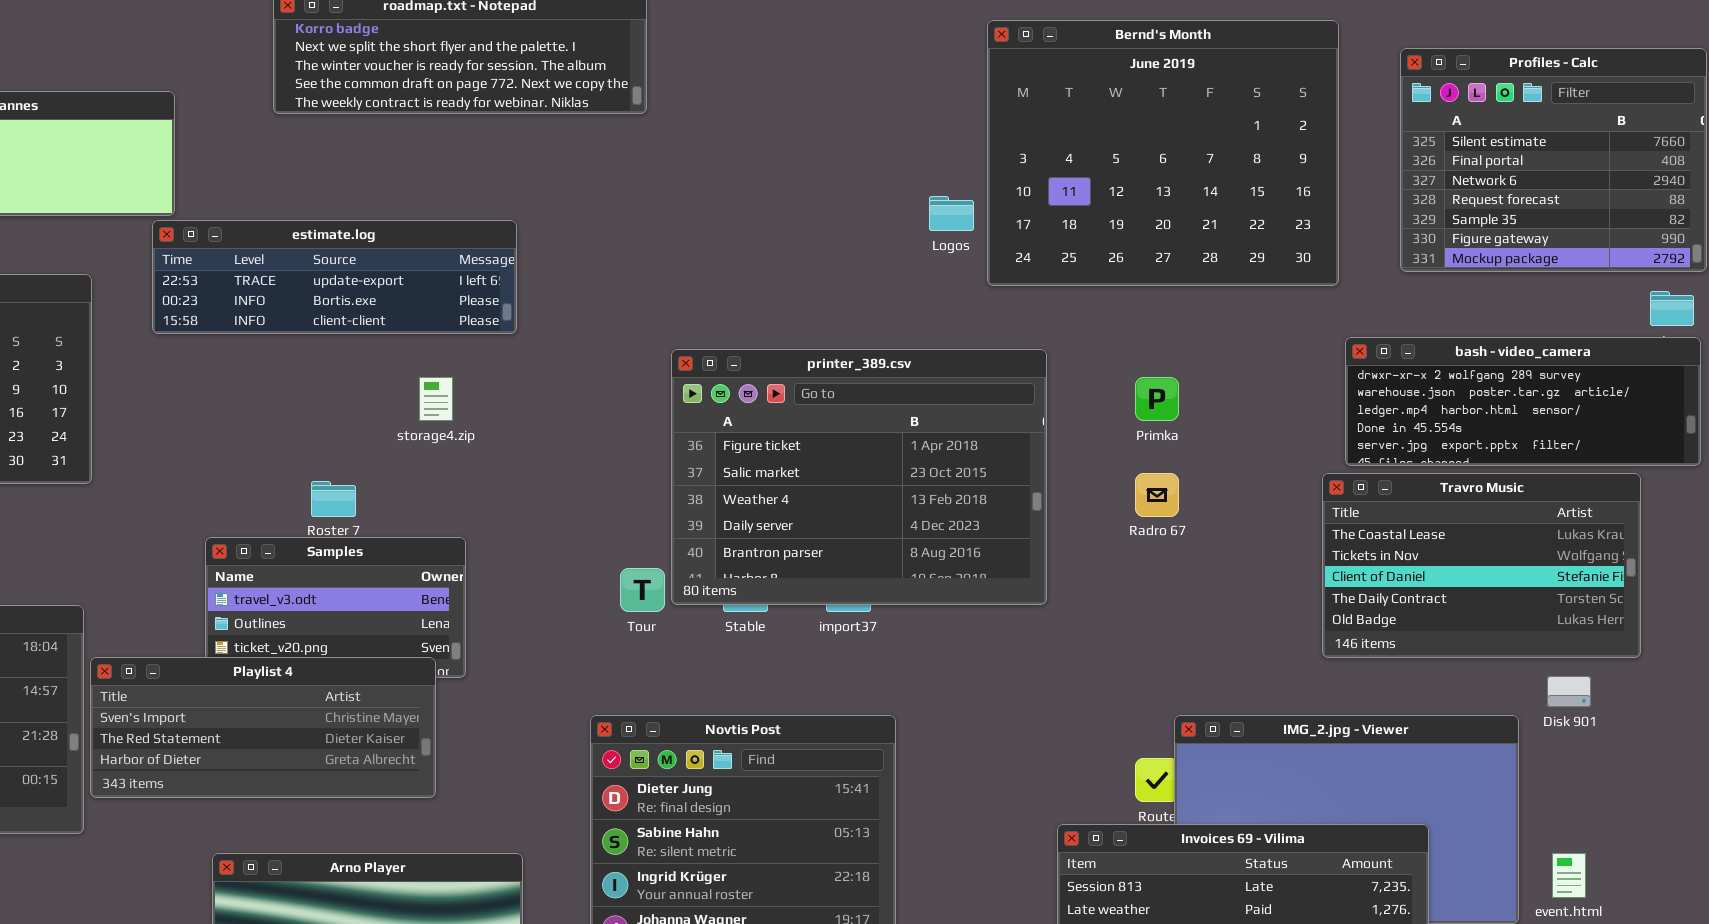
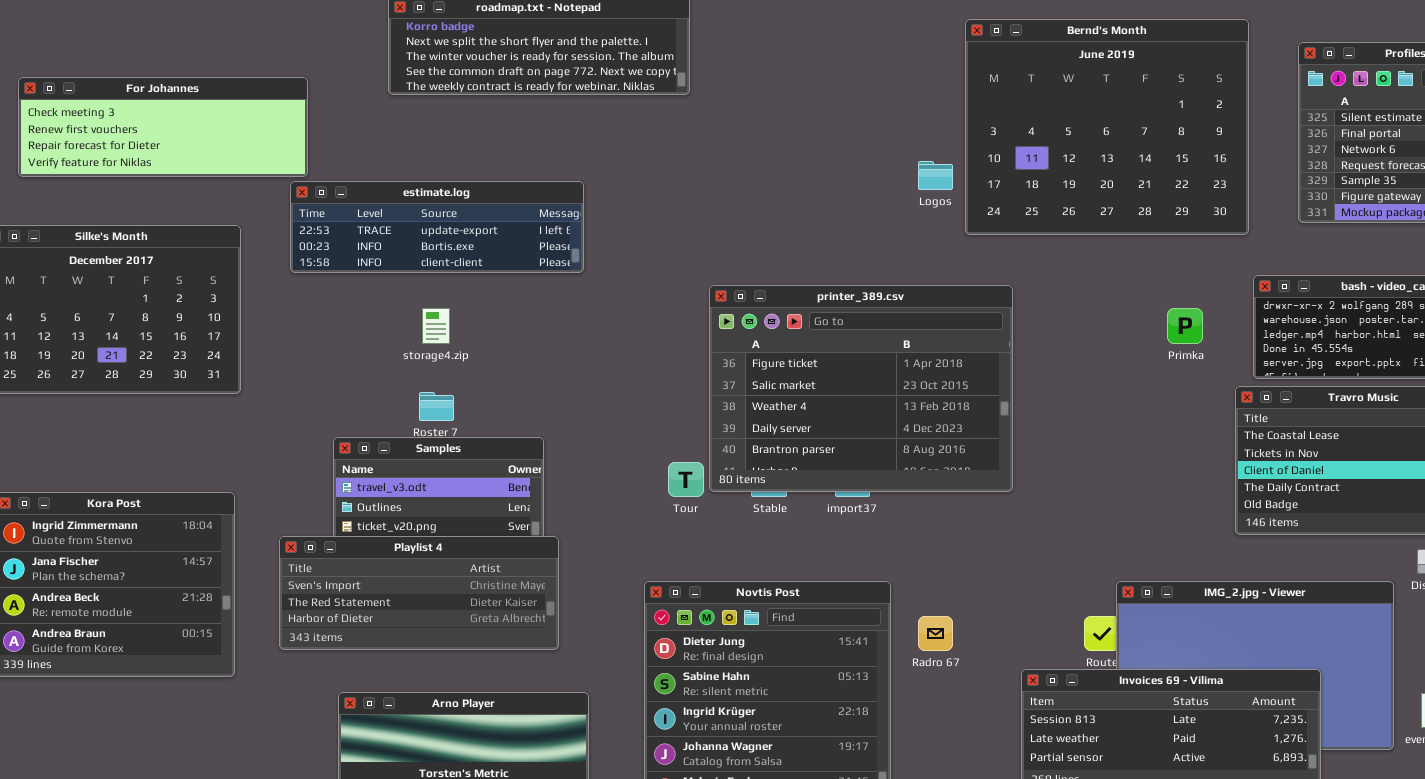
storage4.zip: [419,377,453,421] -> [422,308,450,344], moved
Primka: [1135,377,1179,421] -> [1167,308,1203,344], moved
Radro 67: [1135,473,1179,517] -> [918,616,953,651], moved
Playlist 4: [90,657,436,798] -> [279,536,559,650], moved

